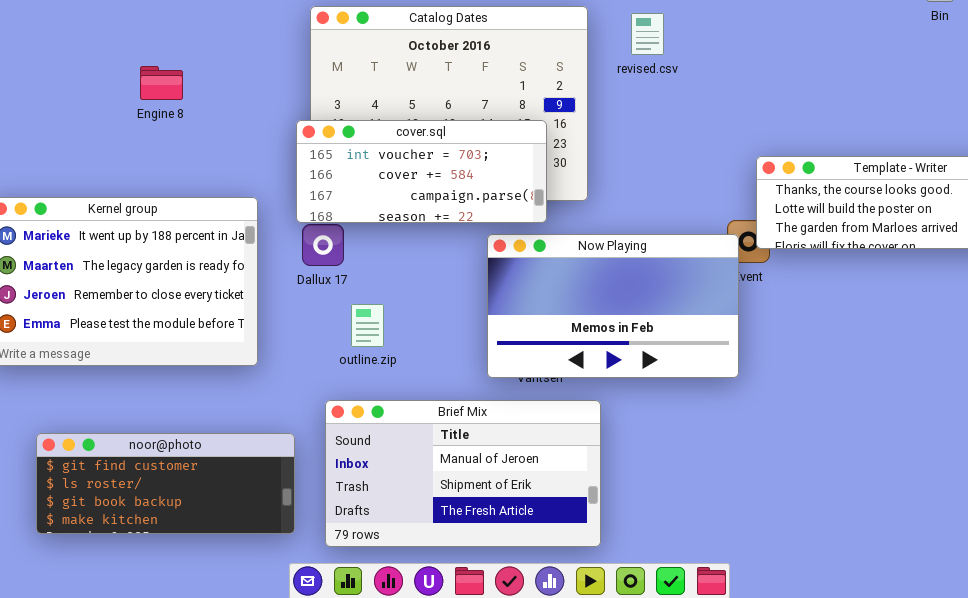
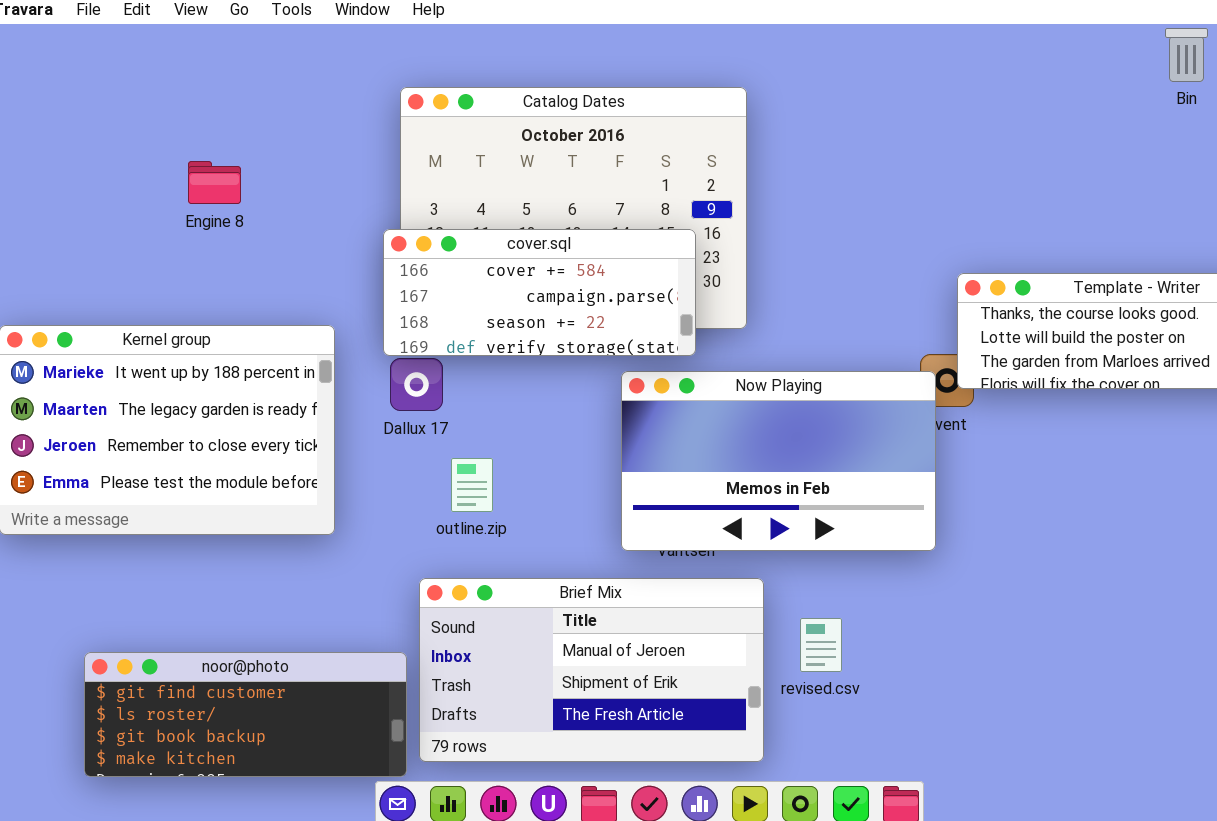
revised.csv: [631,13,664,55] -> [800,618,842,672], moved
cover.sql: [296,120,547,223] -> [383,229,696,356], scrolled down 1 row
noor@photo: [36,433,295,534] -> [84,652,407,777], moved

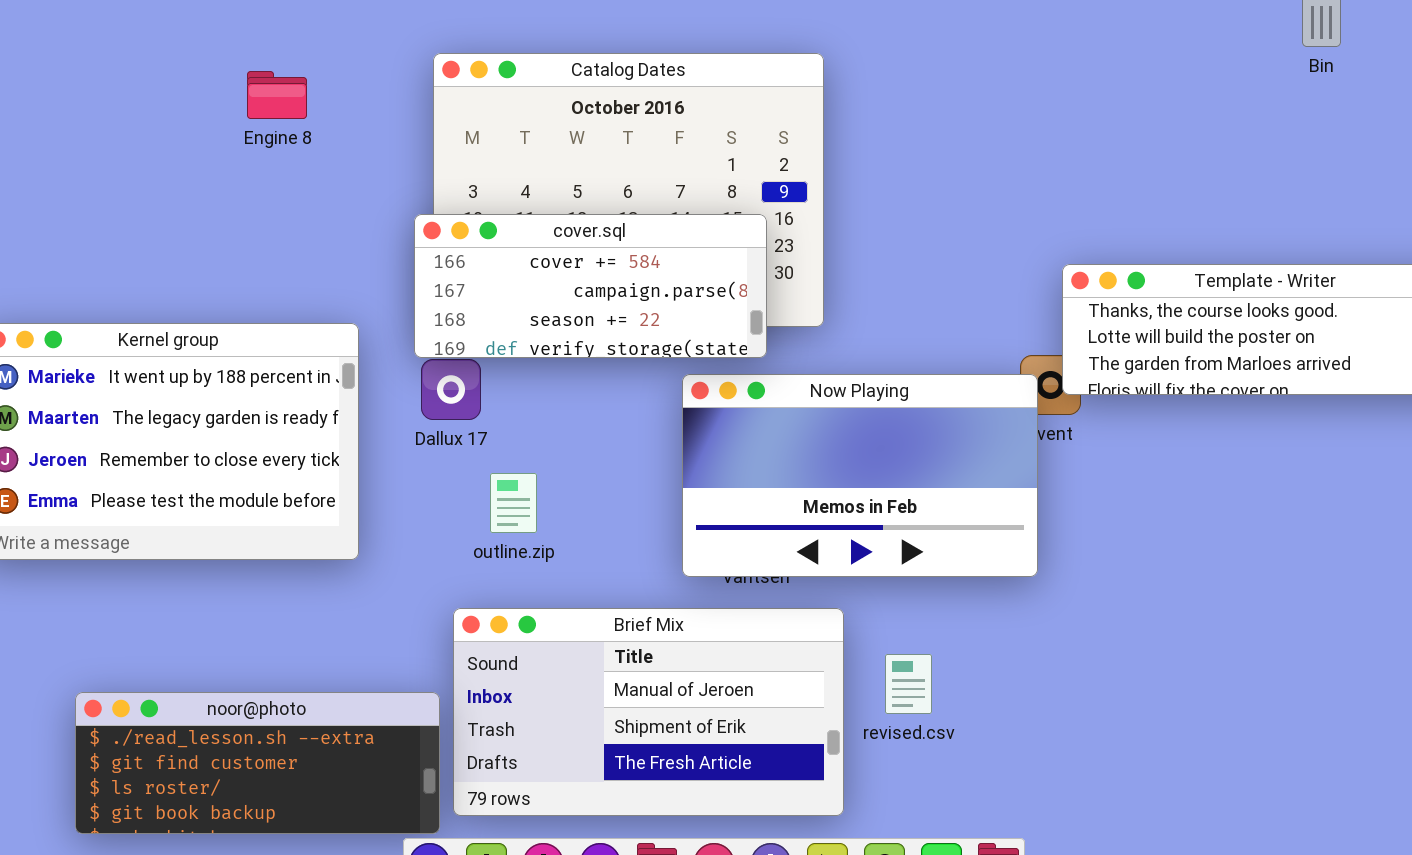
Engine 8: [188,161,241,204] -> [247,71,307,119], moved
noor@photo: [84,652,407,777] -> [75,692,440,834], scrolled up 1 row

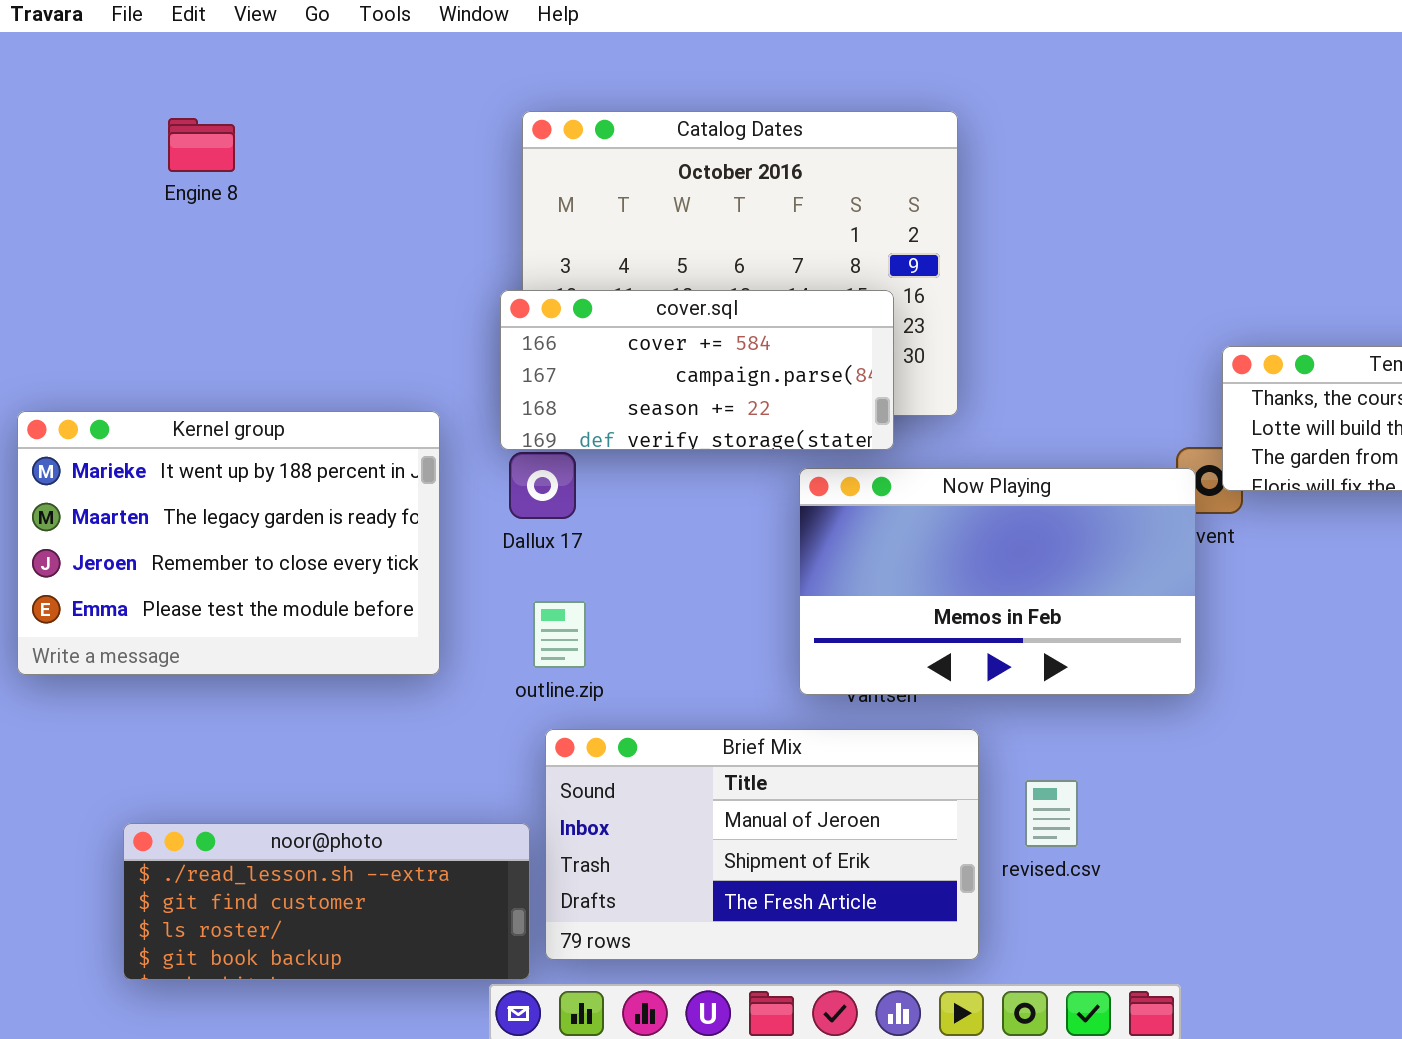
Engine 8: [247,71,307,119] -> [168,118,235,172], moved
outline.zip: [490,473,537,533] -> [533,601,586,668], moved

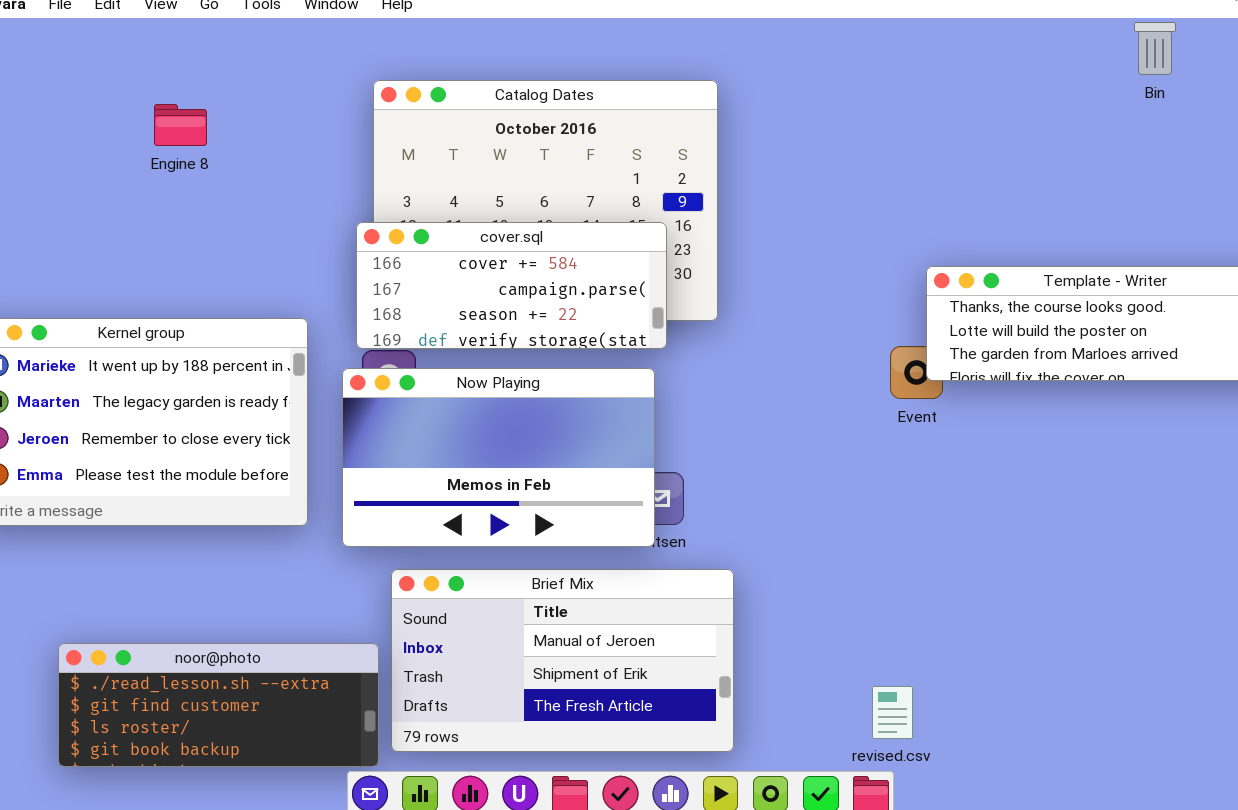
Engine 8: [168,118,235,172] -> [154,104,207,146], moved
Now Playing: [799,468,1196,695] -> [342,368,655,547], moved
revised.csv: [1025,780,1078,847] -> [872,686,913,739], moved

